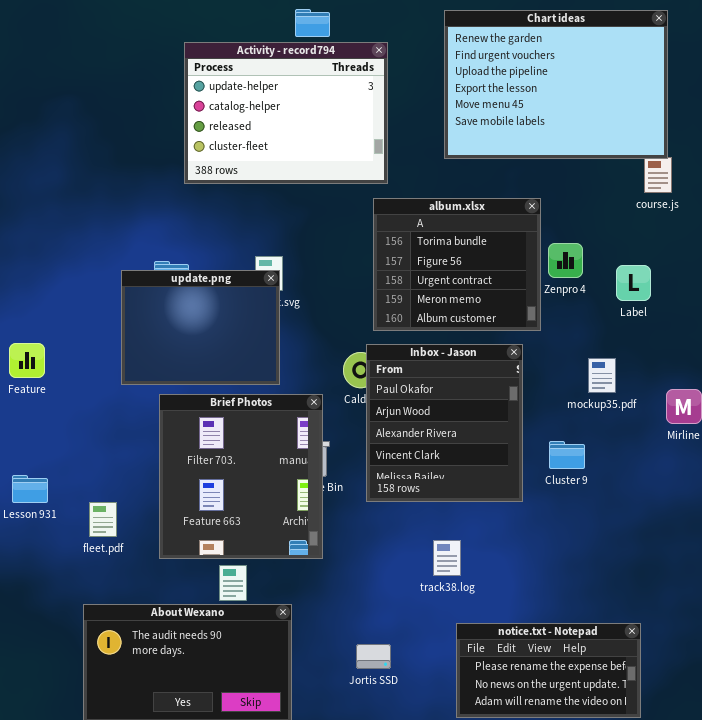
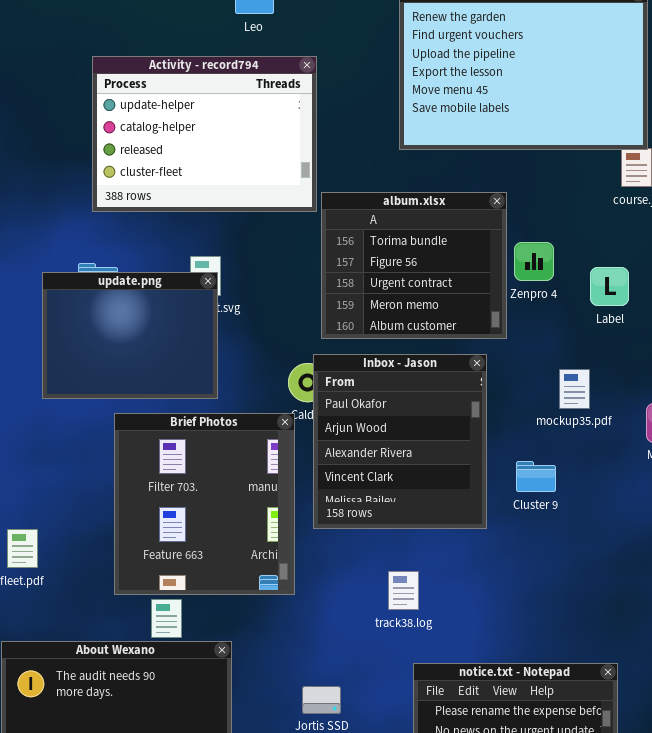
Activity - record794: [184,42,388,184] -> [92,56,317,212], moved
Brief Photos: [159,394,323,559] -> [114,413,295,595], moved

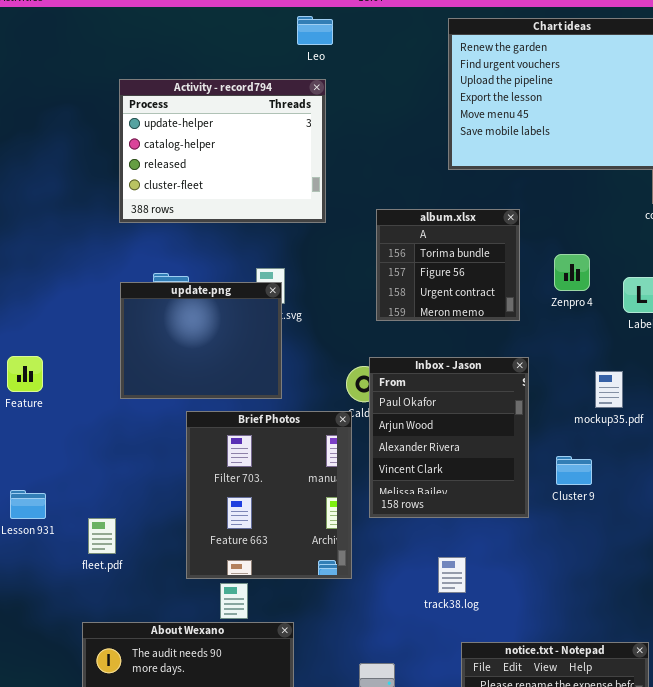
Activity - record794: [92,56,317,212] -> [119,79,326,223], moved
album.xlsx: [321,192,507,339] -> [376,209,520,321], resized

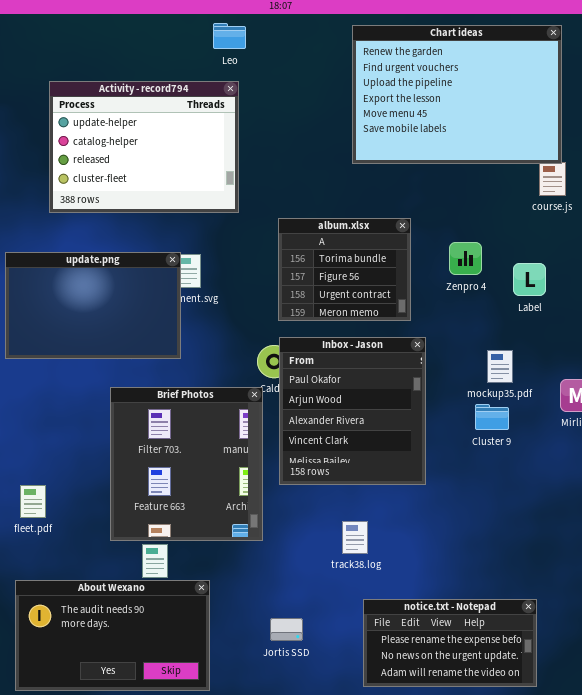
album.xlsx: [376,209,520,321] -> [278,218,411,321], moved
update.png: [120,282,282,399] -> [5,252,181,359], moved, resized
Cluster 9: [556,456,592,485] -> [475,404,509,430], moved

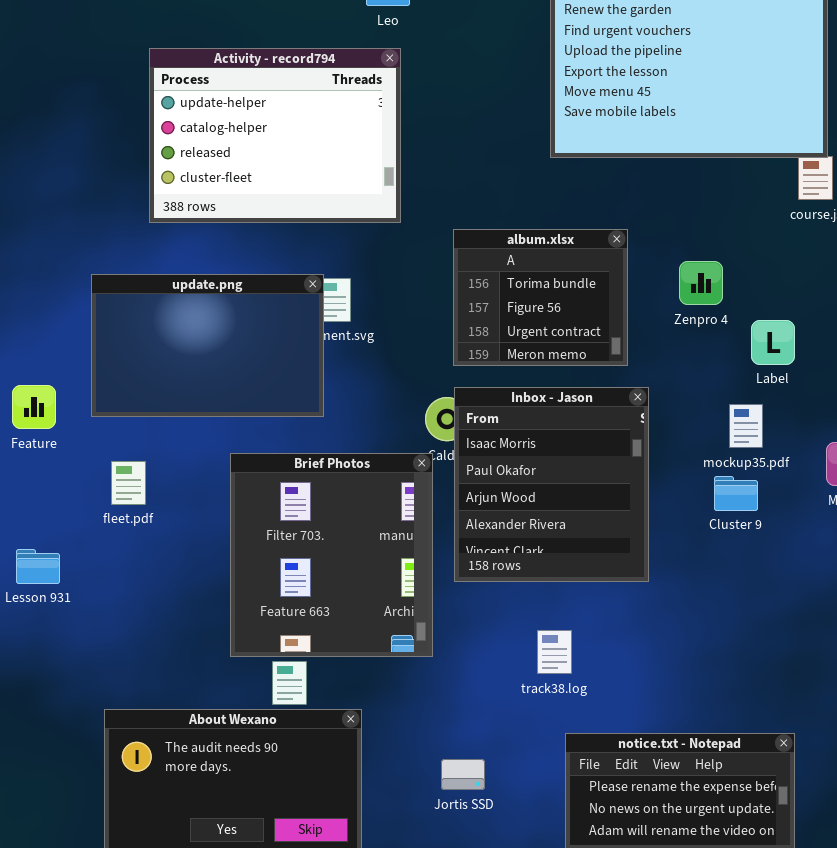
Label: [513,263,546,296] -> [751,320,795,365], moved
Inbox - Jason: [279,337,426,485] -> [454,387,649,582], scrolled up 1 row
fleet.pdf: [20,485,46,518] -> [111,461,146,505], moved

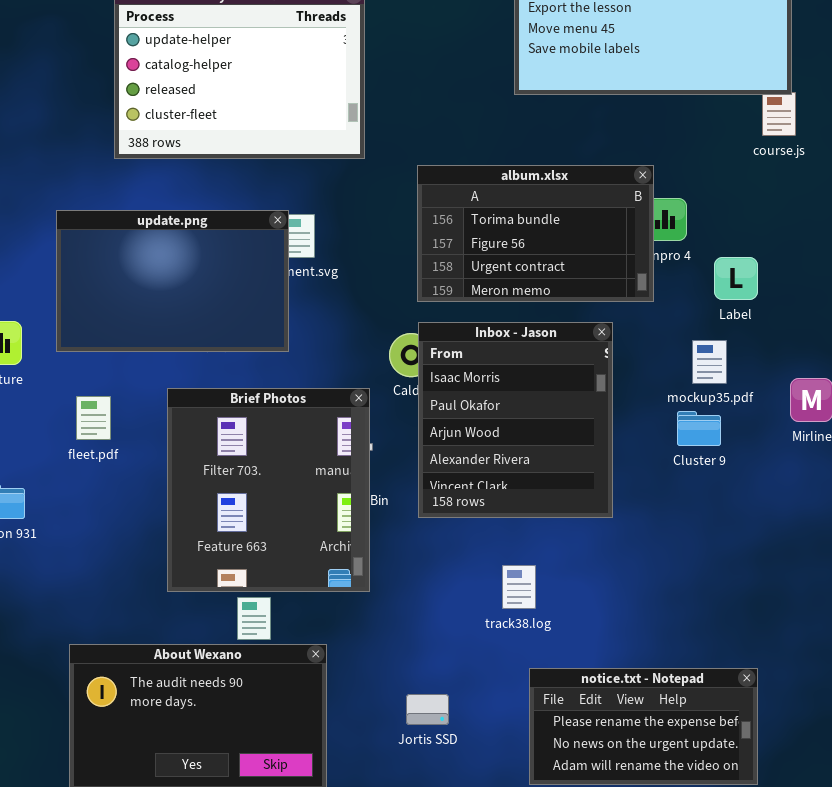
album.xlsx: [453,229,628,366] -> [417,165,654,302], resized
Brief Photos: [230,453,433,657] -> [167,388,370,592], moved

